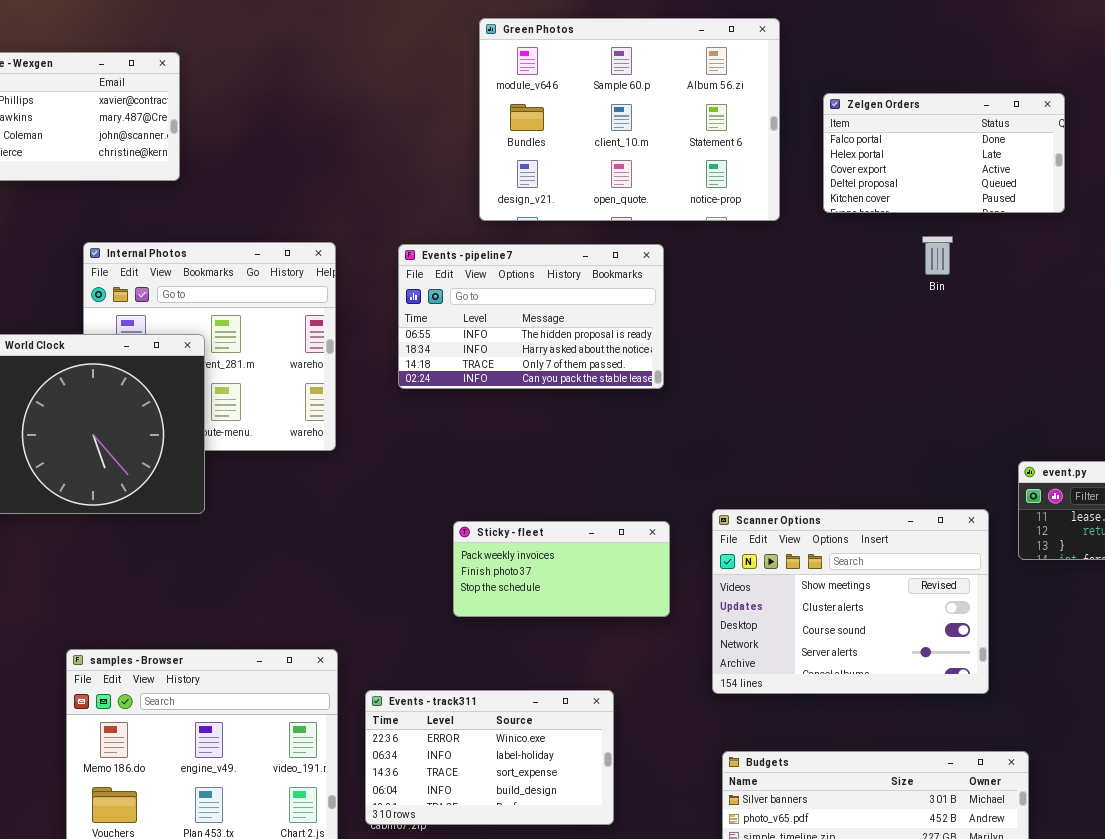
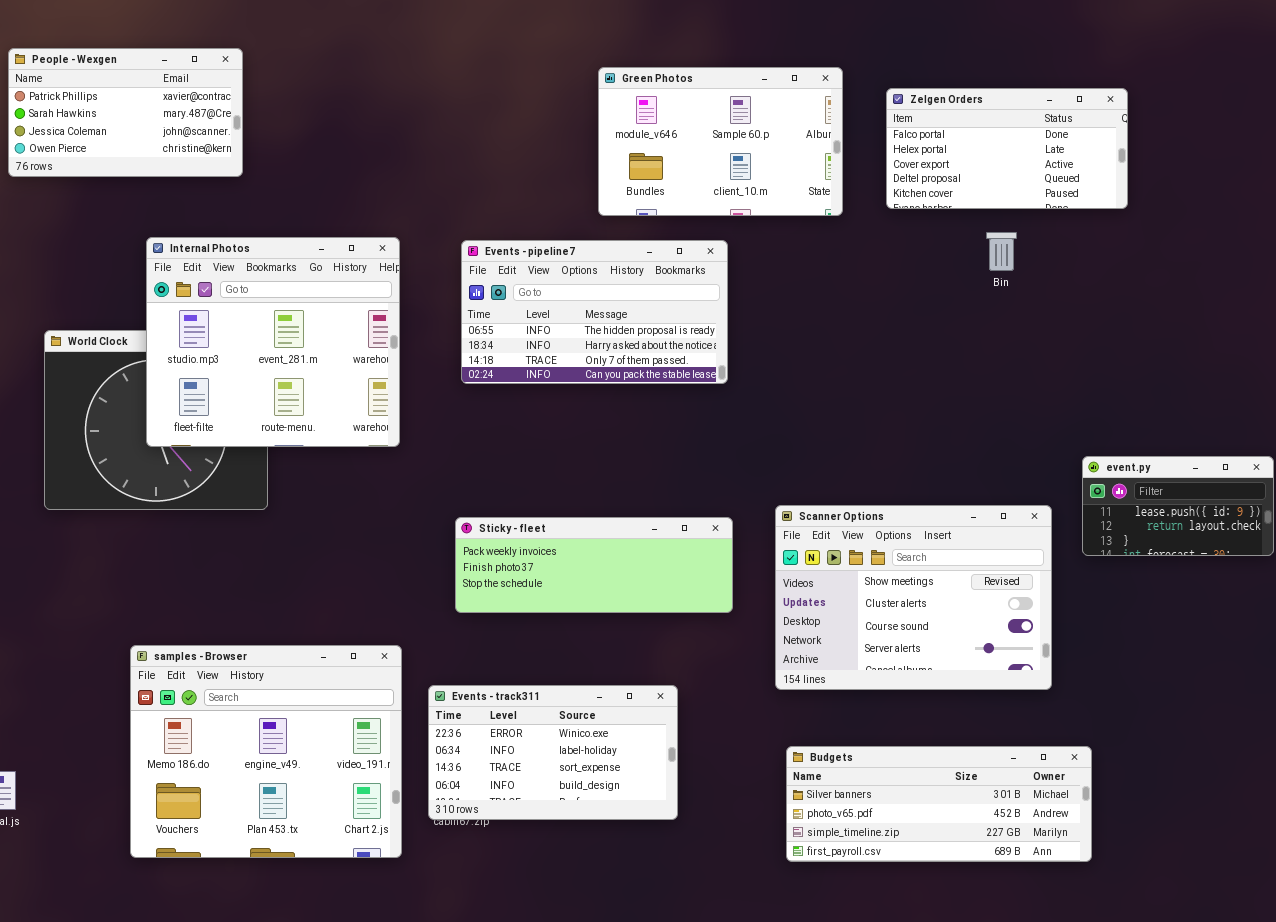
Green Photos: [479,18,780,221] -> [598,67,843,216], resized
Internal Photos: [83,242,336,451] -> [146,237,400,447], raised
Sticky - fleet: [453,521,670,617] -> [455,517,733,613], resized

